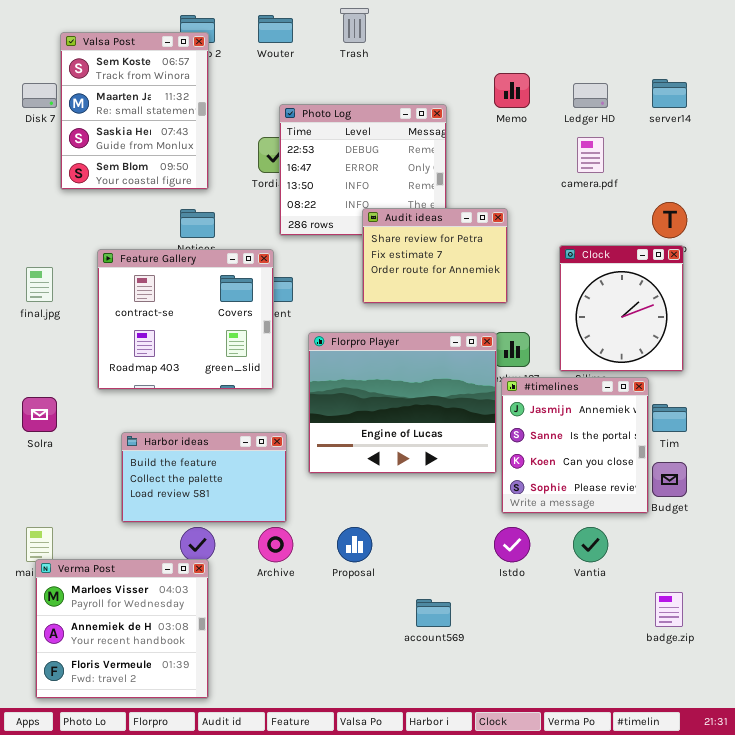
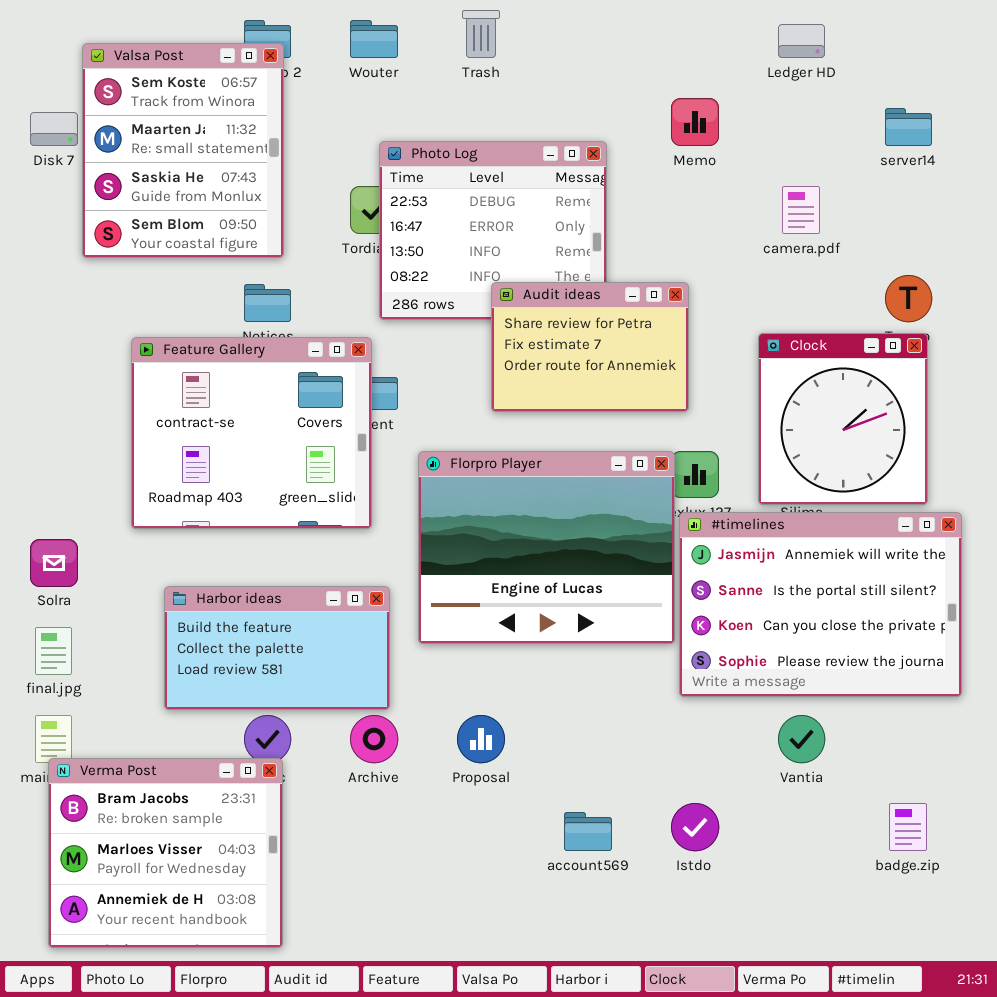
Ledger HD: [573,83,608,108] -> [778,24,825,58], moved
final.jpg: [26,267,53,302] -> [35,627,72,675], moved
#timelines: [501,377,649,514] -> [679,512,962,697], resized
Istdo: [494,527,530,562] -> [671,803,719,851], moved
Verma Post: [35,559,209,699] -> [48,758,283,948], scrolled up 1 row

